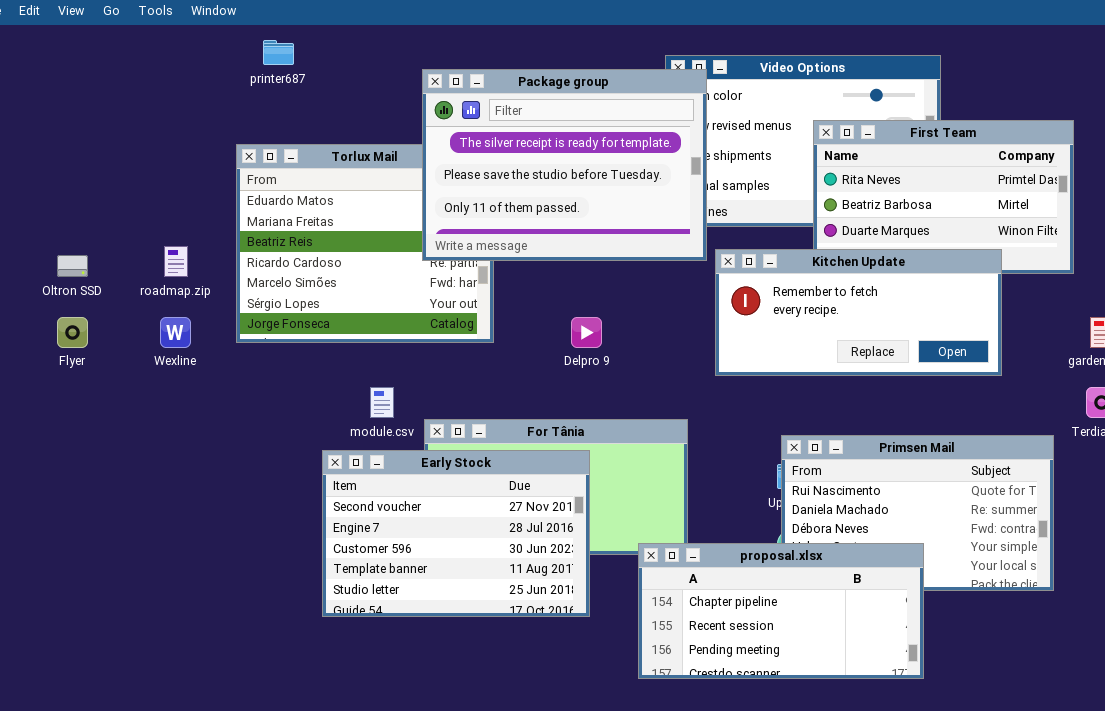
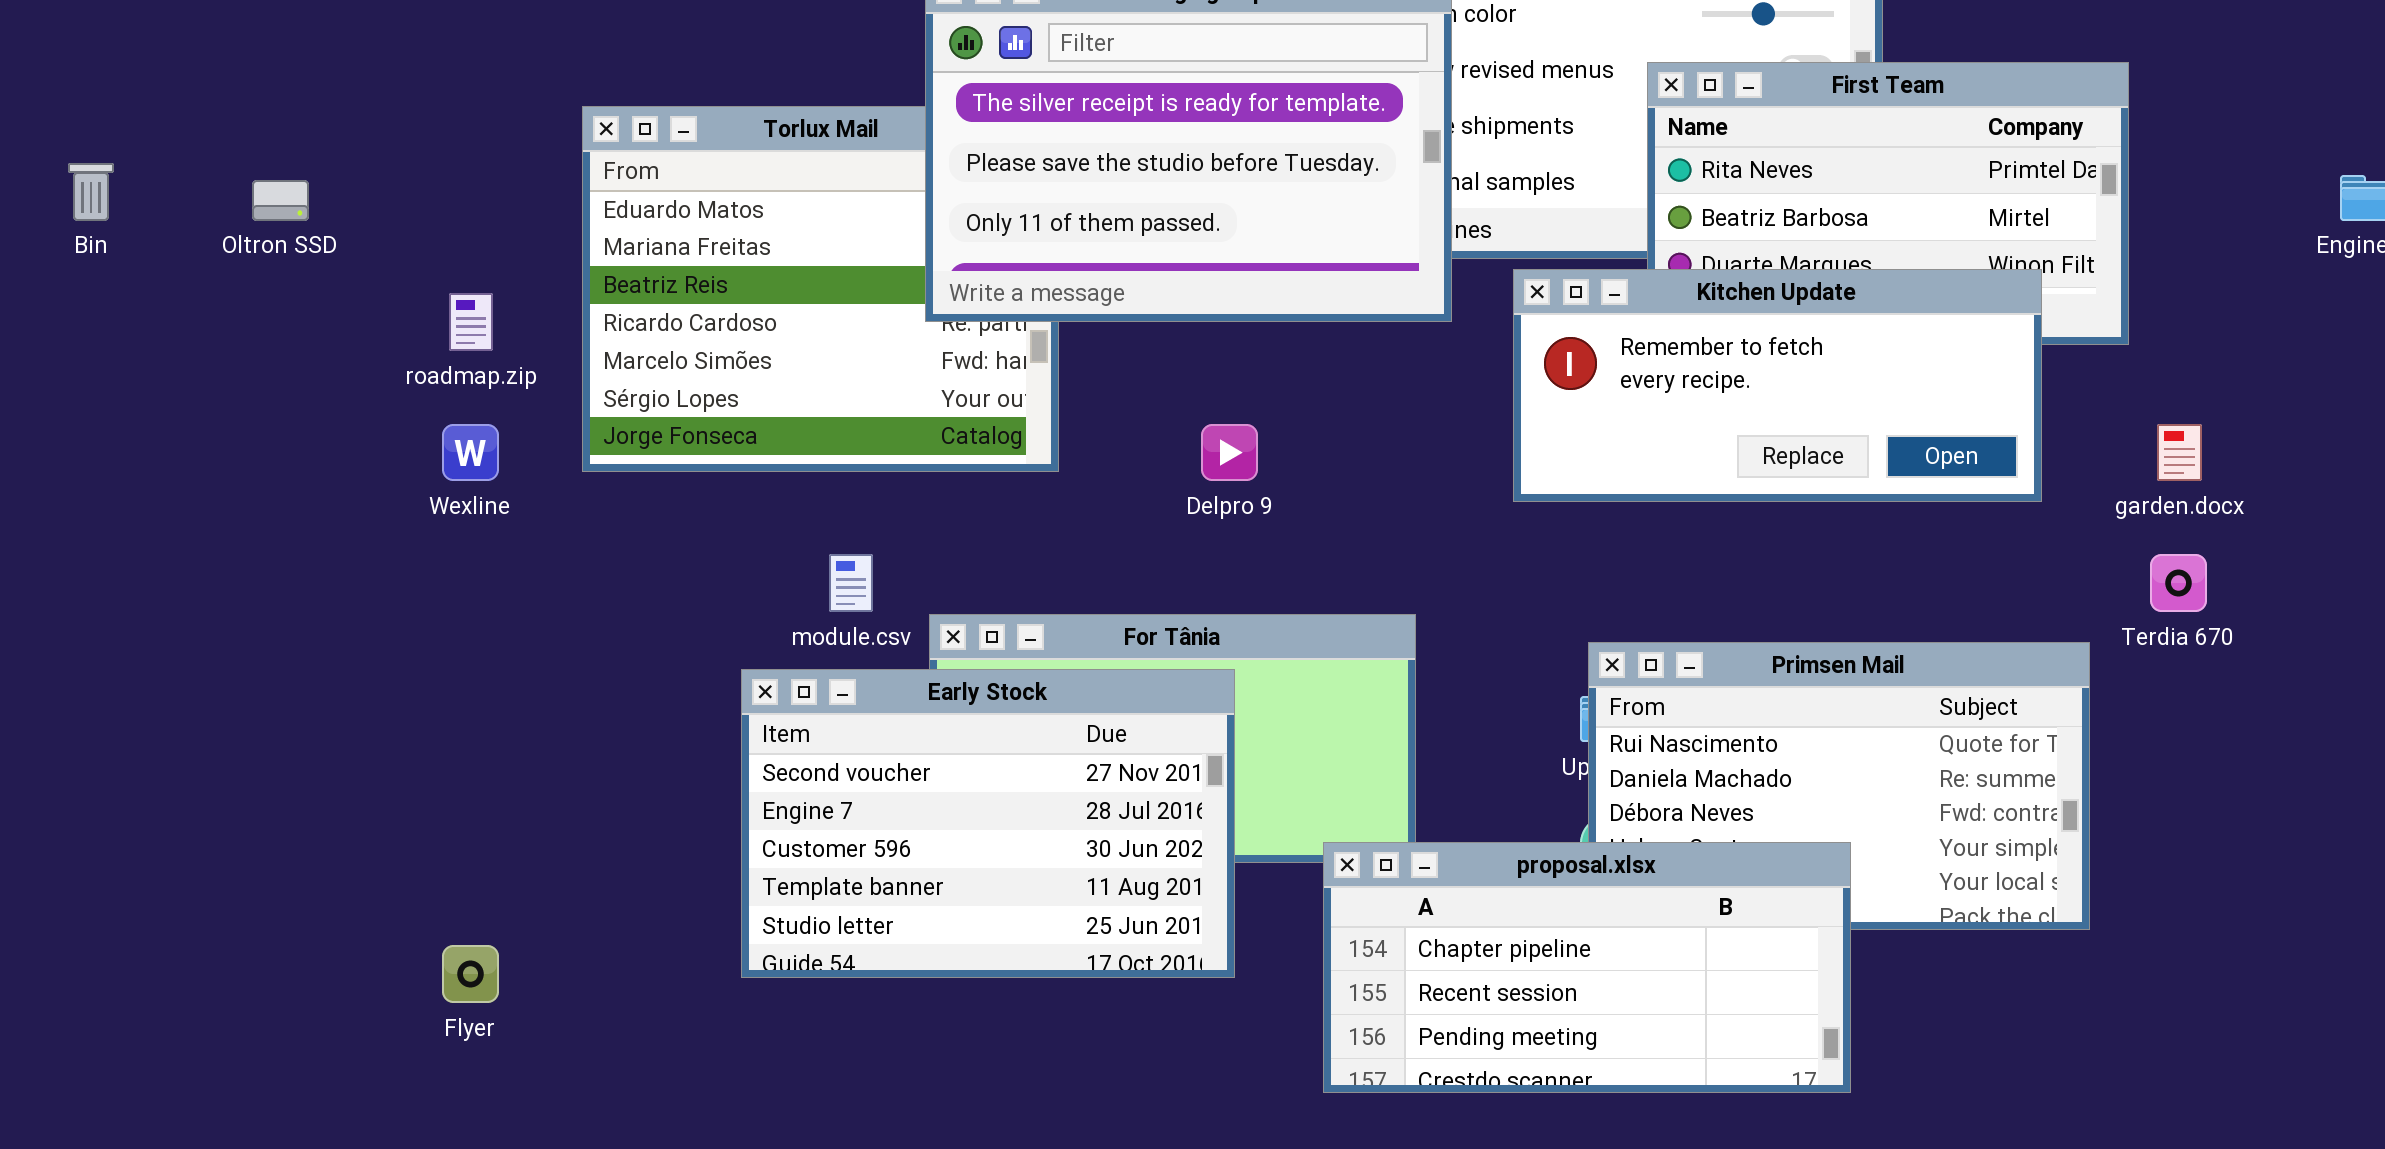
Kitchen Update: [715,249,1002,376] -> [1513,269,2042,502], moved
Oltron SSD: [57,255,88,277] -> [252,180,309,221], moved
Flyer: [57,317,88,348] -> [442,945,499,1003], moved

